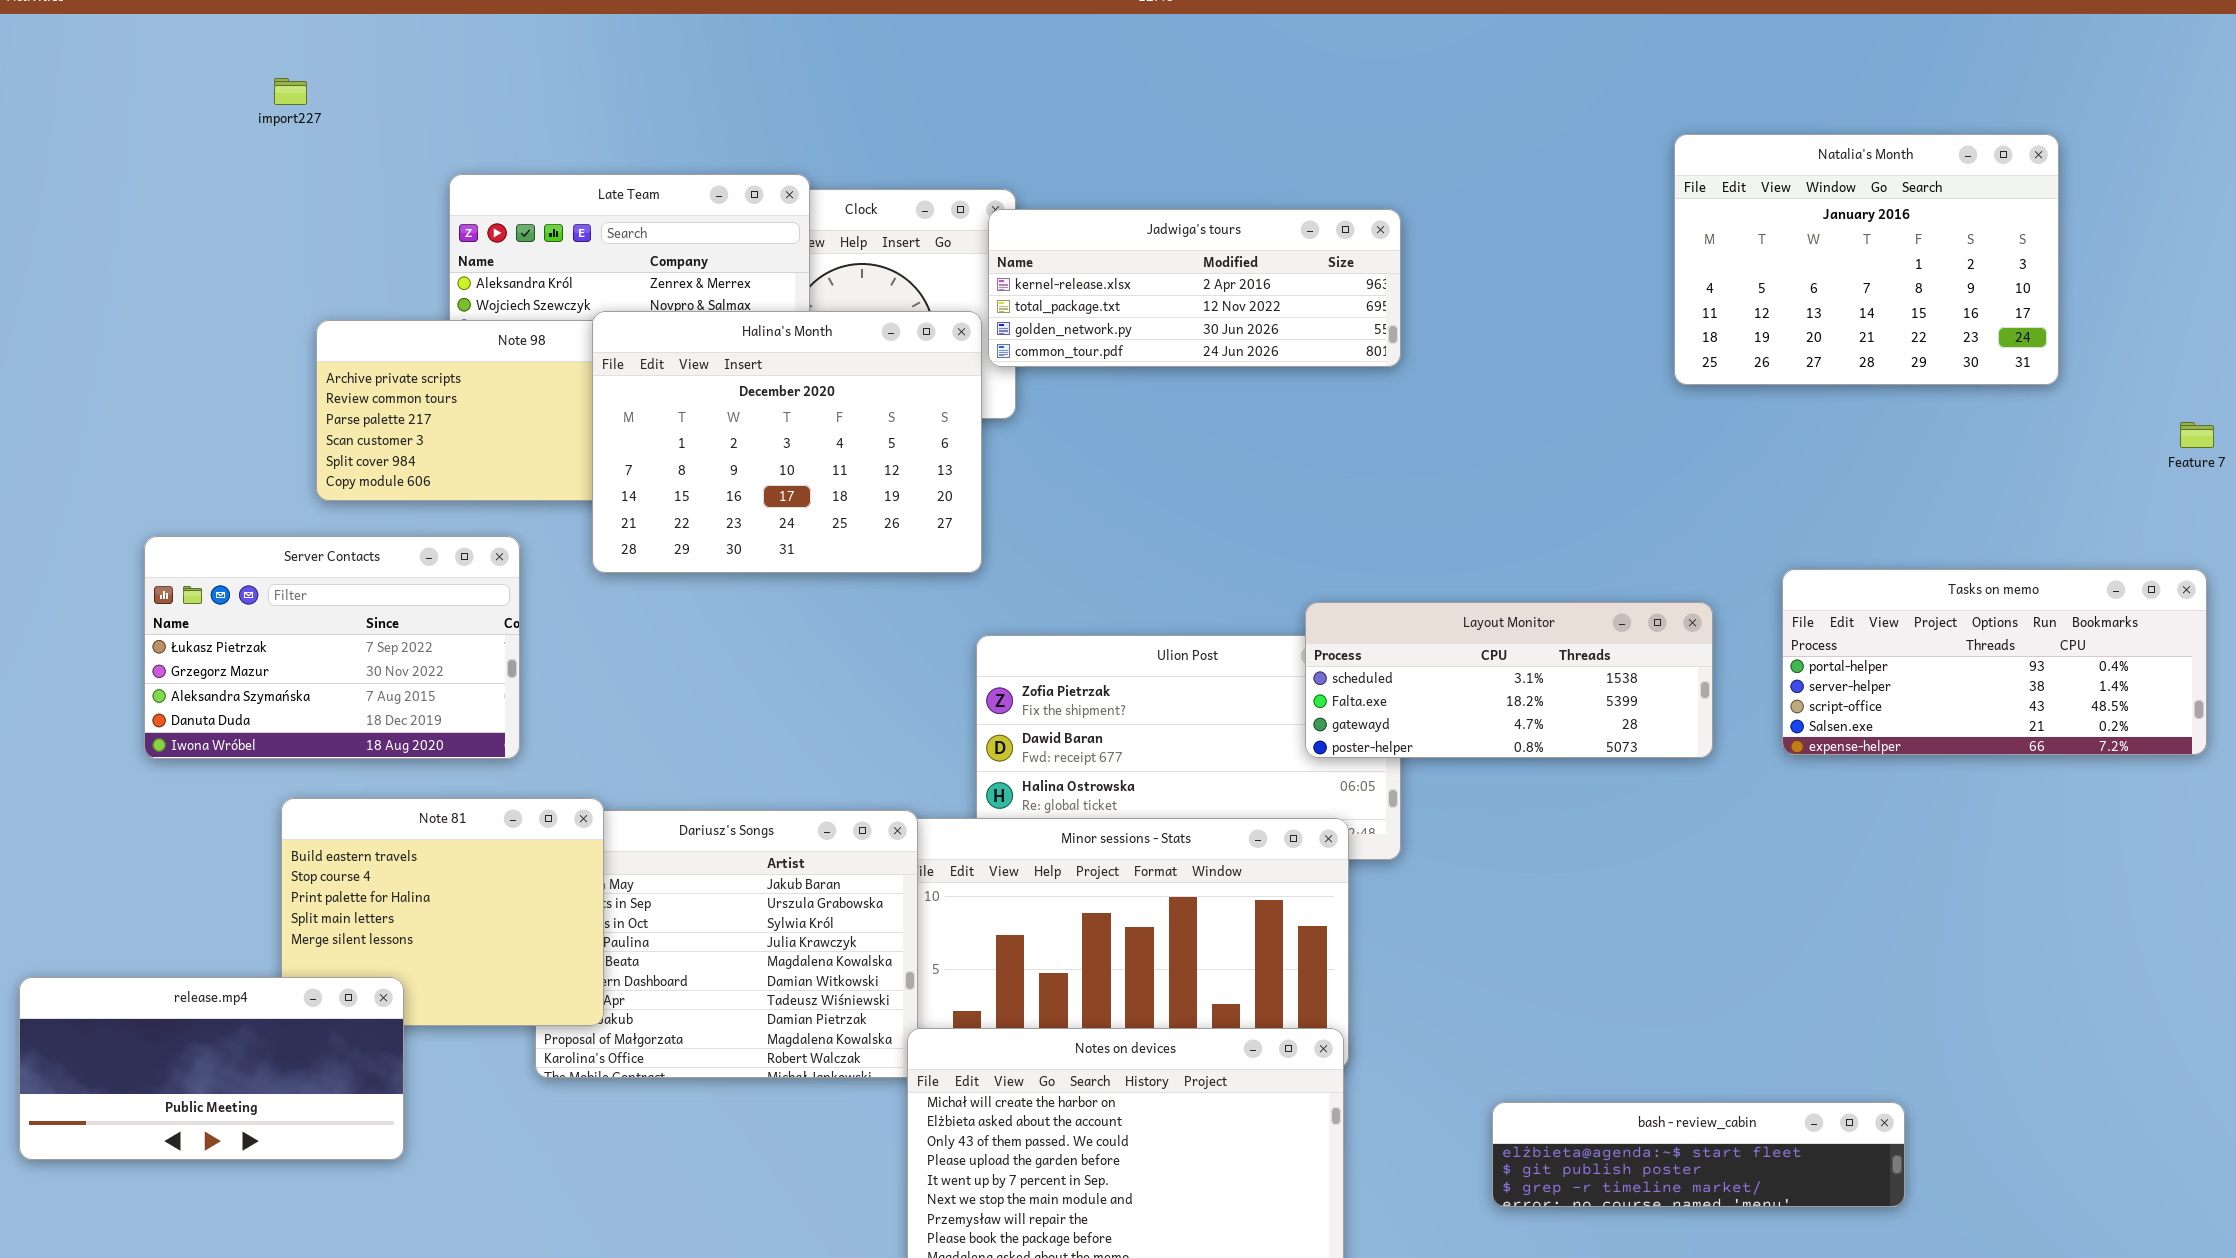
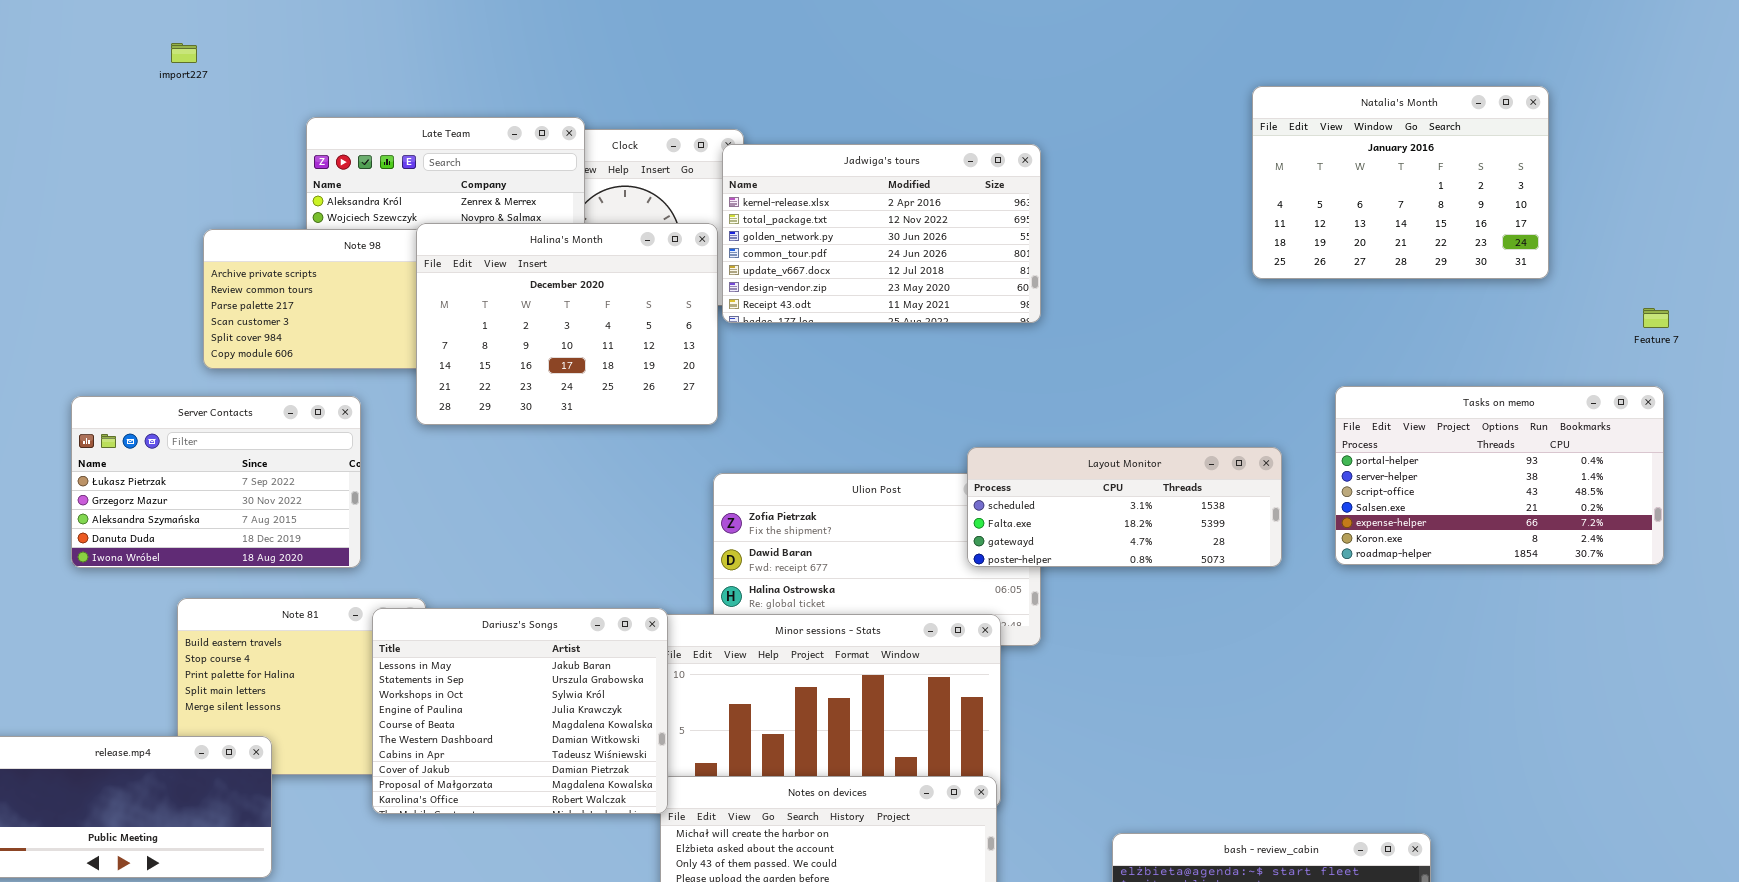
Jadwiga's tours: [988,209,1401,367] -> [722,144,1041,323], resized
Tasks on memo: [1782,569,2207,755] -> [1335,386,1664,565], resized
Dariusz's Songs: [535,810,918,1078] -> [372,608,668,814], raised

